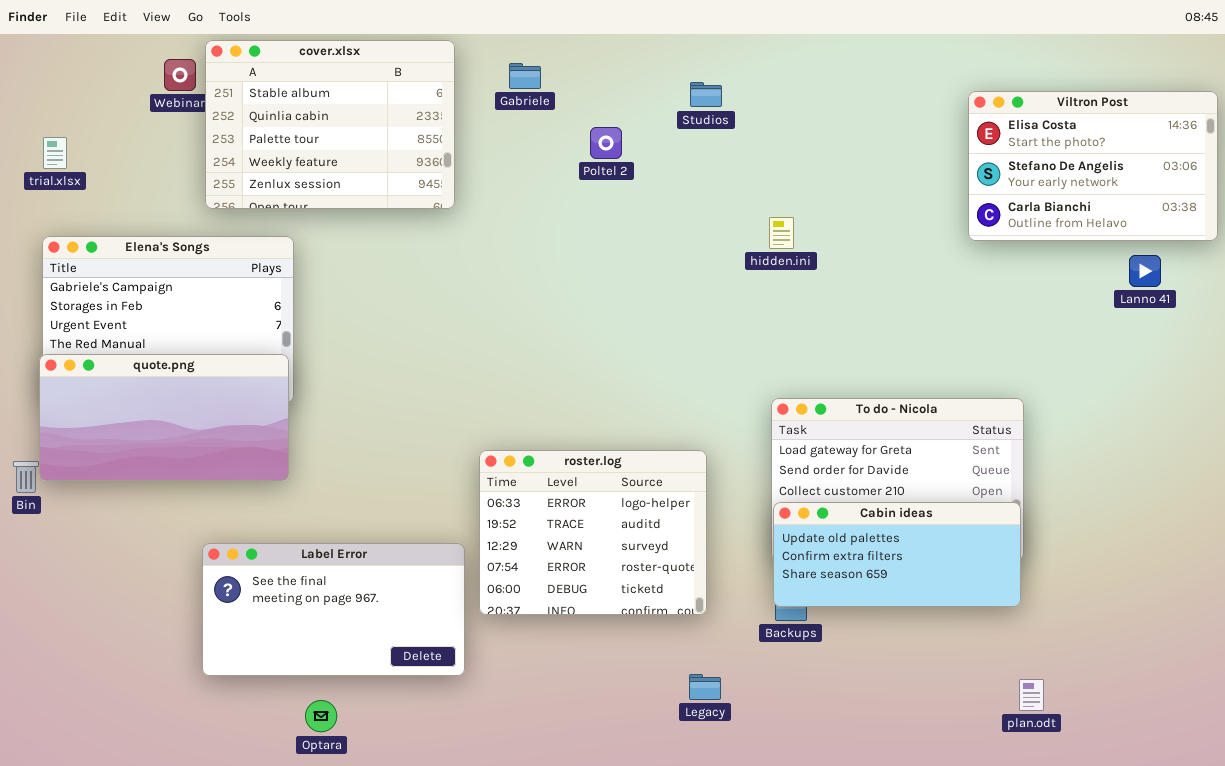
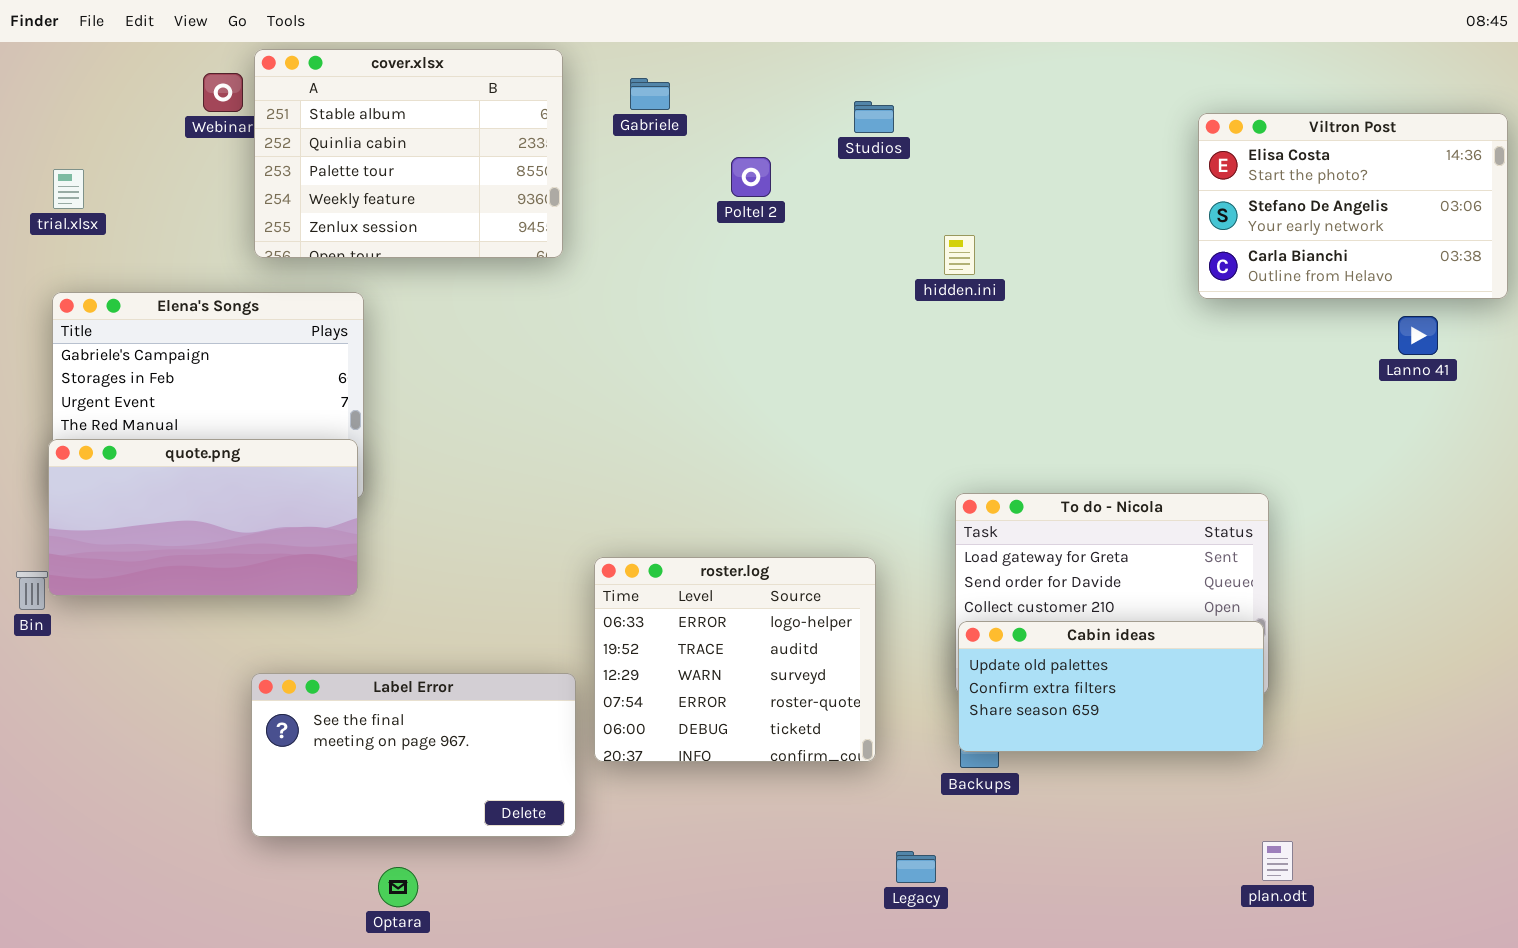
hidden.ini: [769,217,794,249] -> [944,235,975,275], moved
Legacy: [689,674,721,700] -> [896,851,936,883], moved

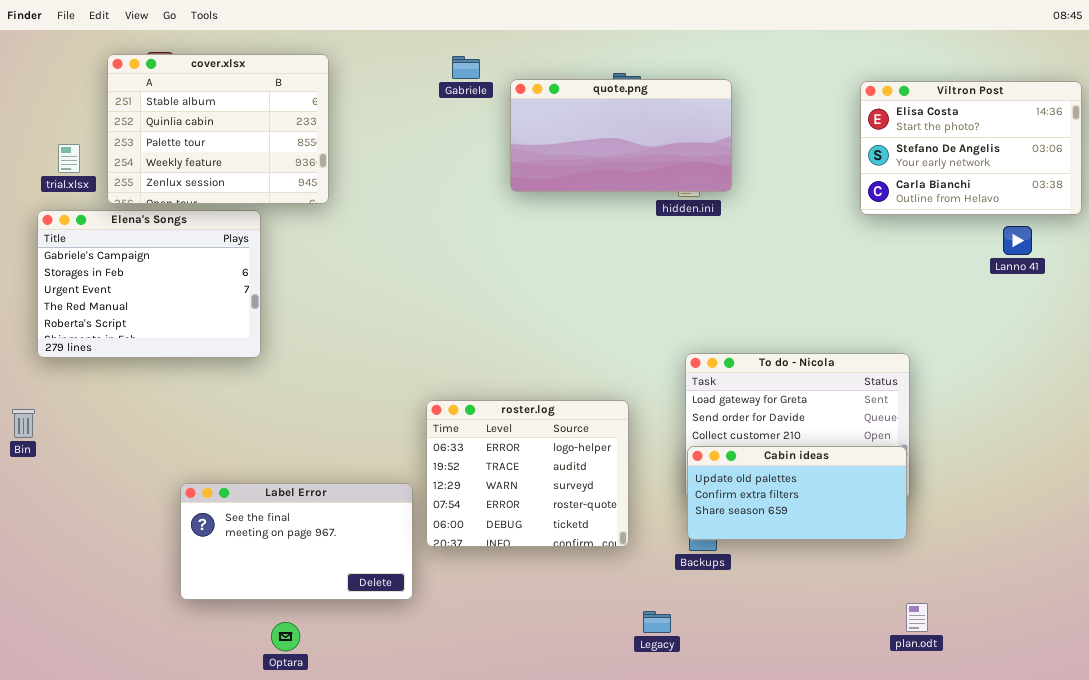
cover.xlsx: [254,49,563,258] -> [107,54,329,204], moved
trial.xlsx: [53,169,84,209] -> [58,144,80,173], moved
quote.png: [48,439,358,596] -> [510,79,732,192], moved

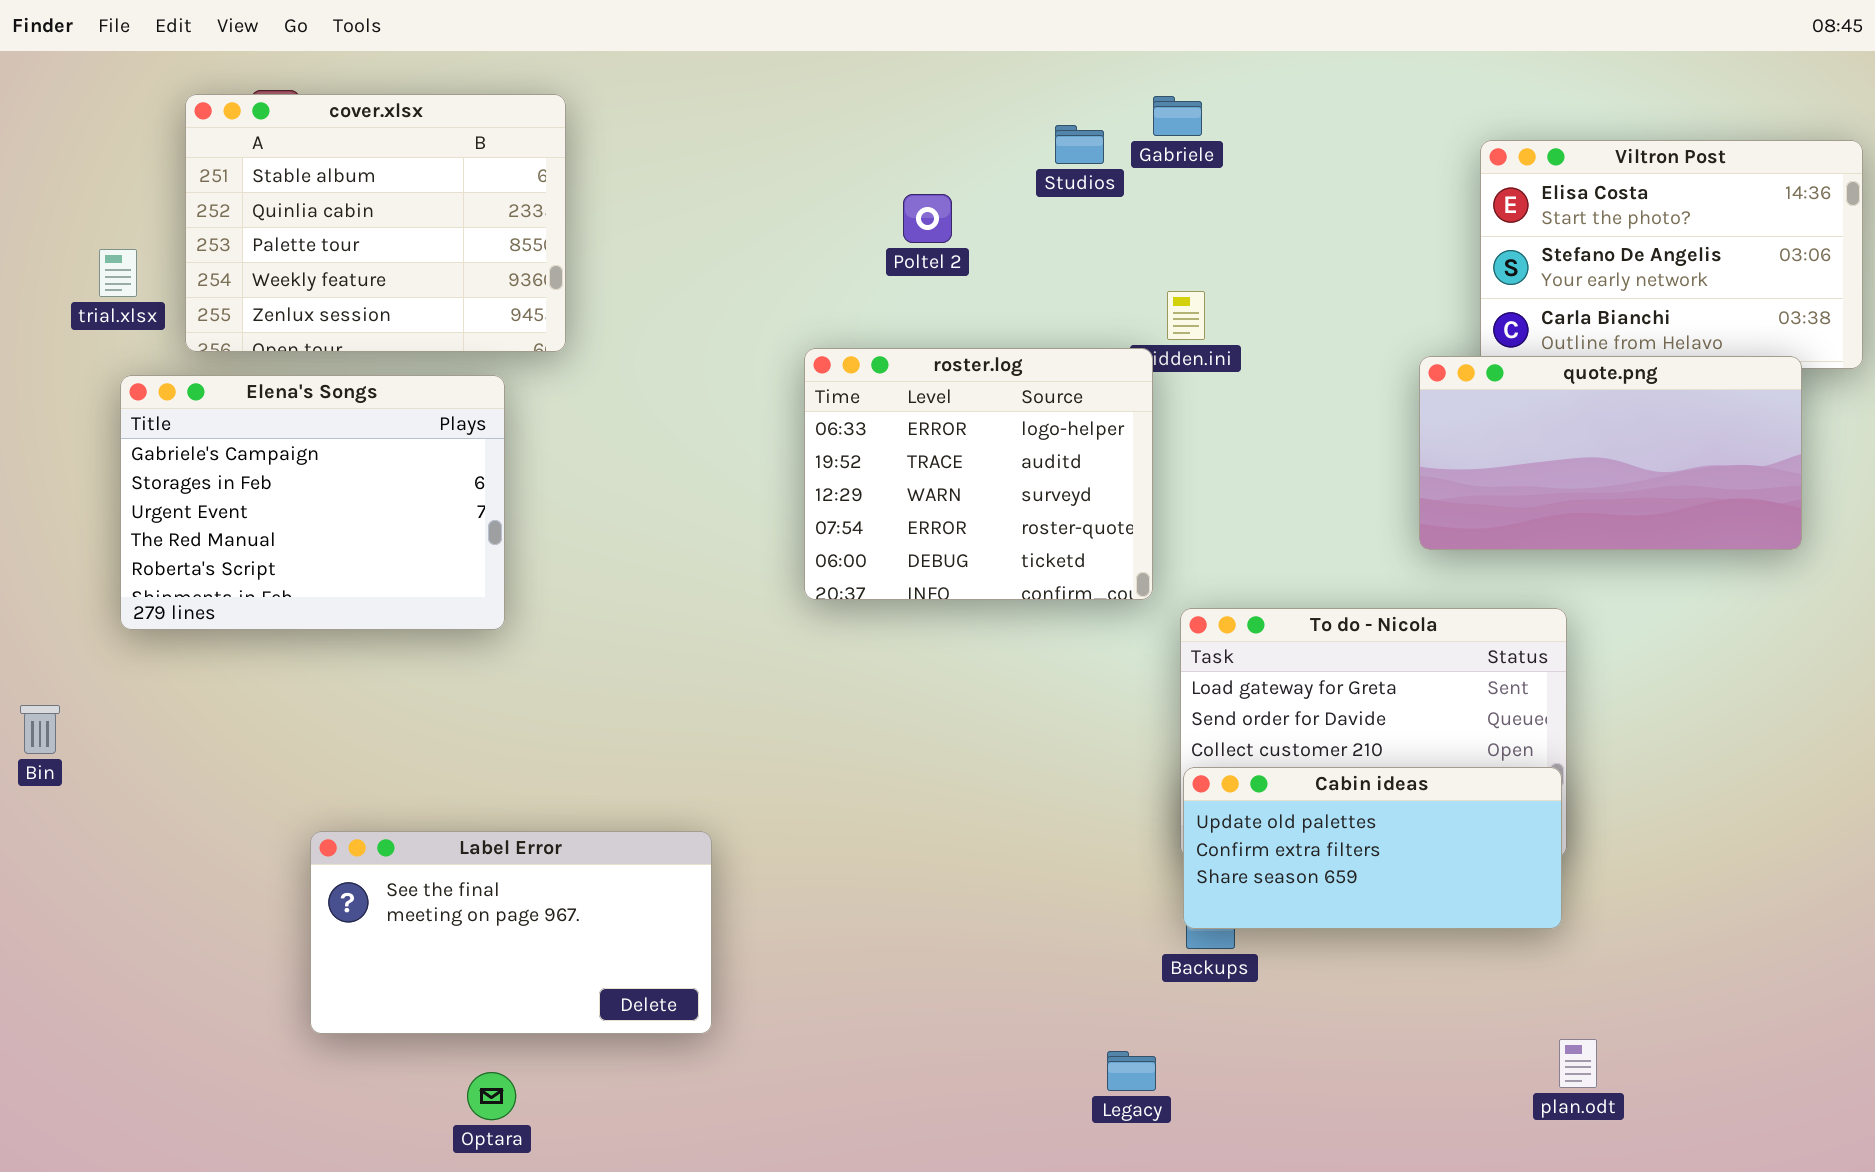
Gabriele: [452,56,480,79] -> [1153,96,1202,136], moved
quote.png: [510,79,732,192] -> [1419,356,1802,550], moved
Elena's Songs: [37,210,261,358] -> [120,375,505,630], moved
roster.log: [426,400,629,547] -> [804,348,1153,600], moved

